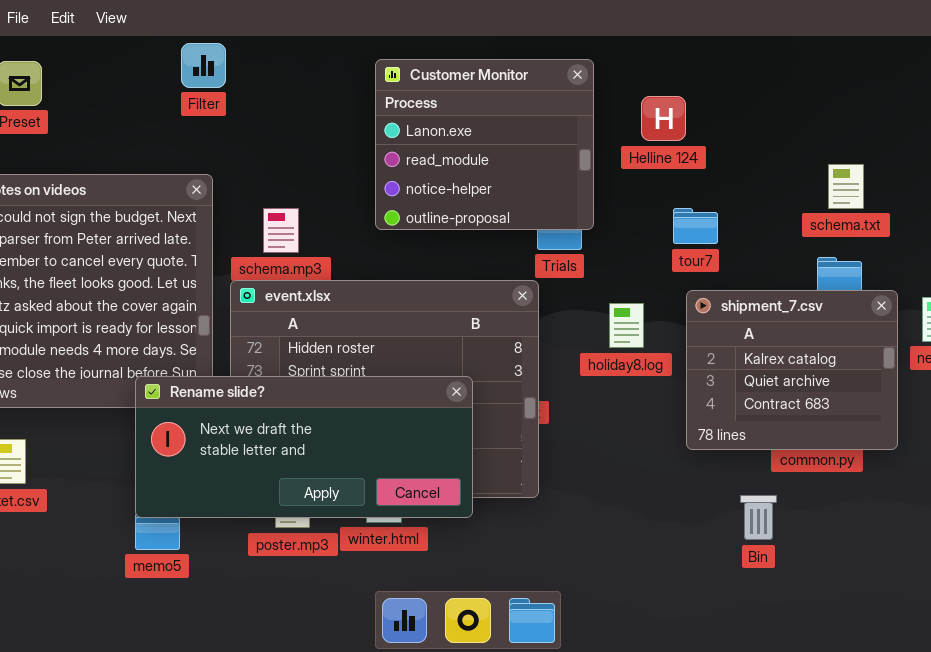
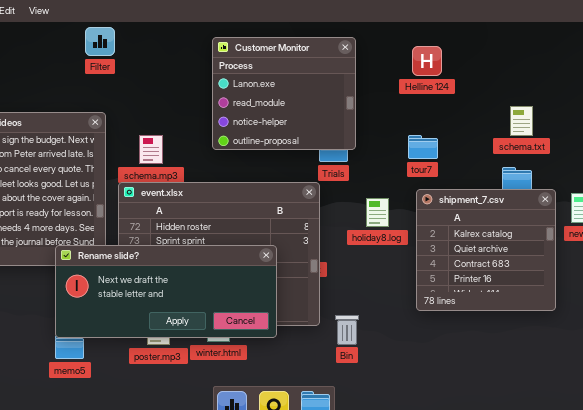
Helline 124: [641,96,686,141] -> [412,46,442,76], moved
shipment_7.csv: [686,290,898,450] -> [416,189,556,311], resized
Bin: [740,495,777,540] -> [335,315,359,345], moved

